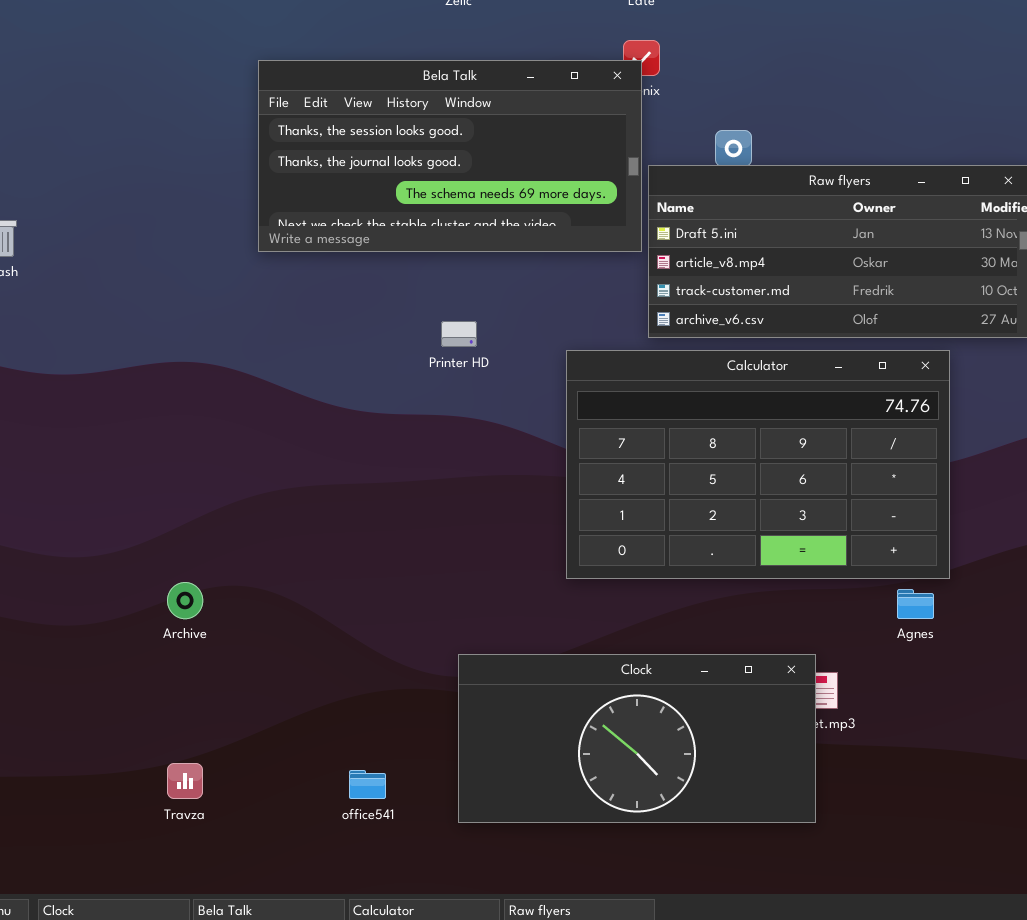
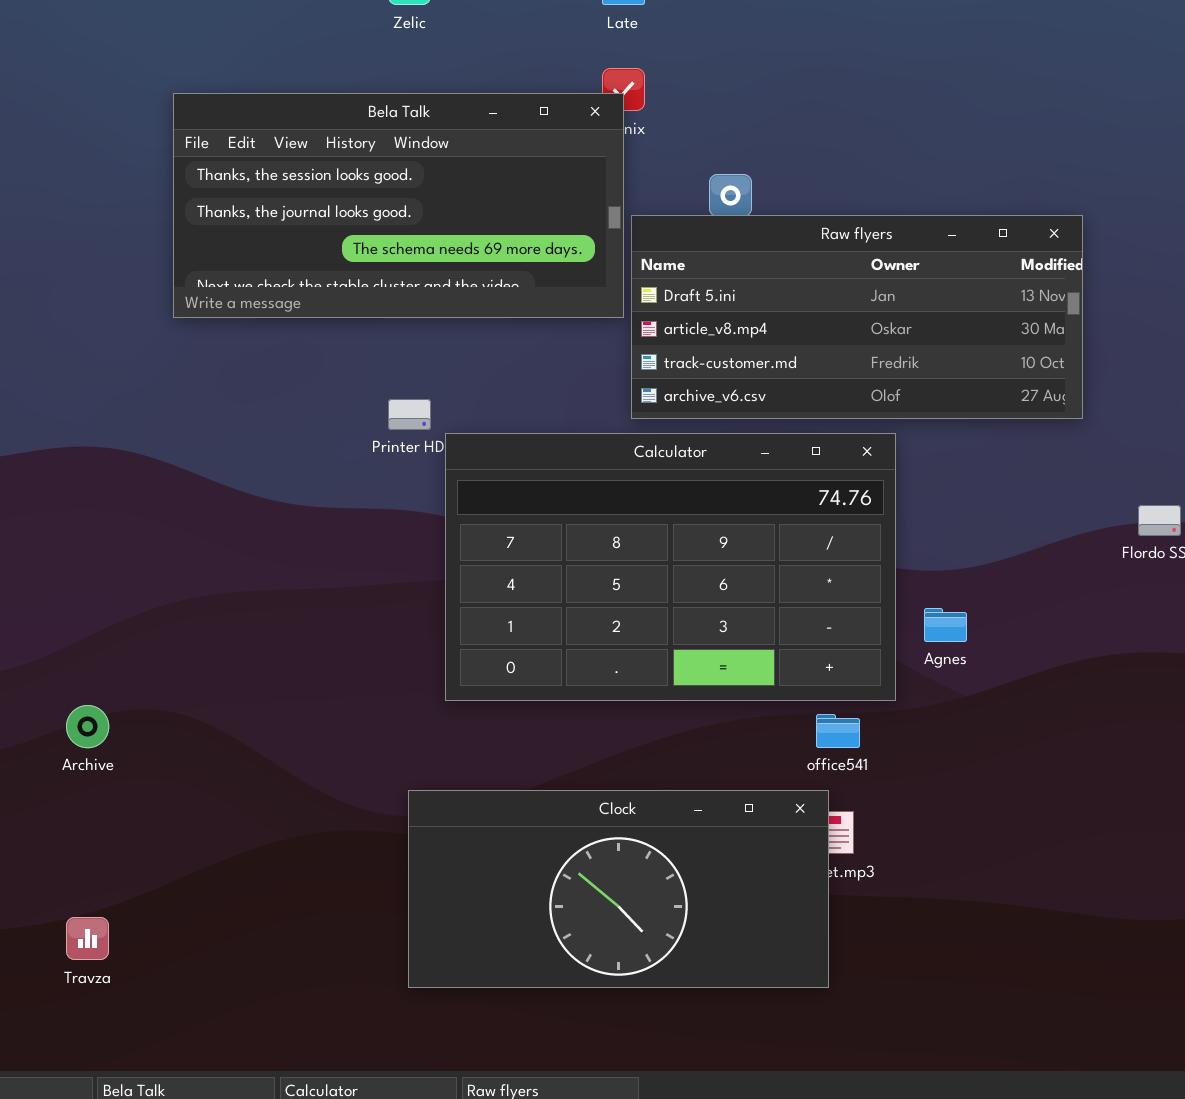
Calculator: [566,350,950,579] -> [445,433,896,701], moved
Agnes: [897,589,934,619] -> [924,608,967,642], moved
office541: [349,770,386,799] -> [816,714,860,748], moved

